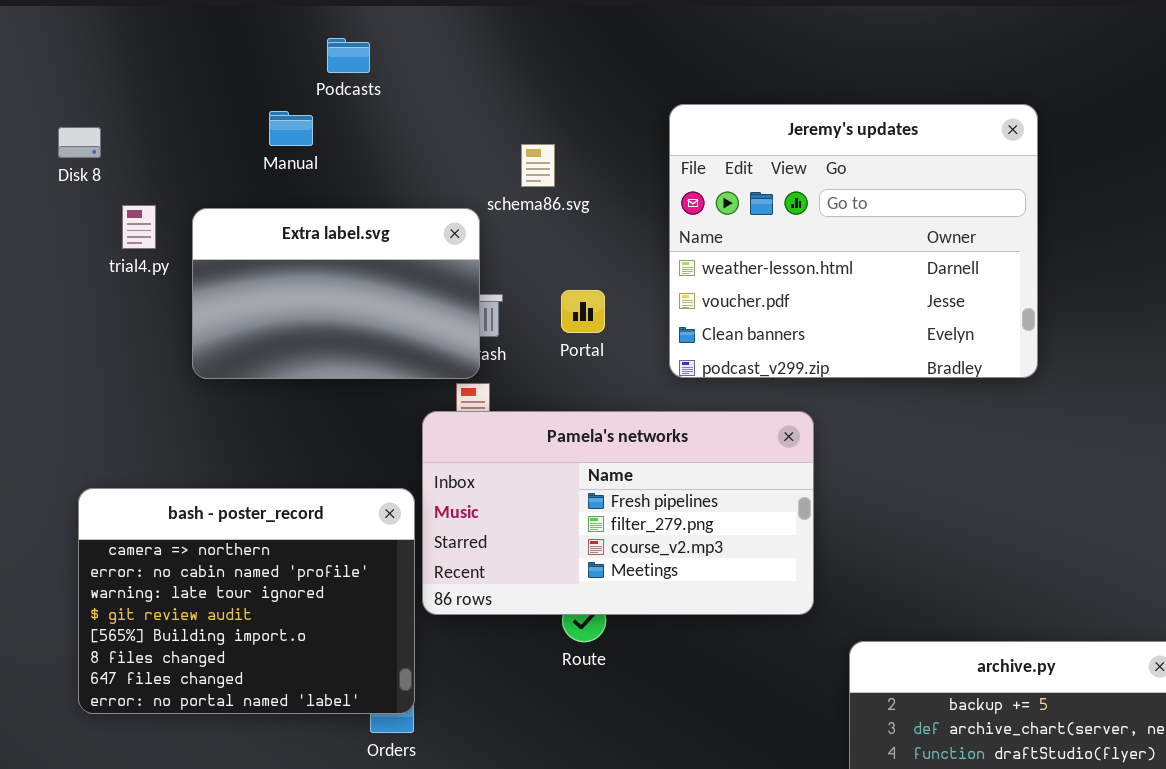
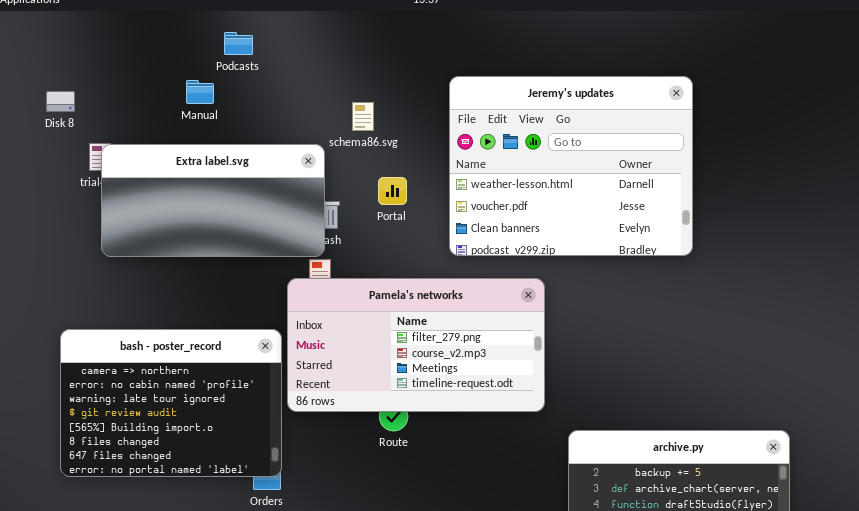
Extra label.svg: [192,208,480,379] -> [101,144,325,257], resized
Portal: [561,290,605,333] -> [378,177,407,205], moved
Pamela's networks: [422,411,814,615] -> [287,278,545,412], scrolled down 1 row

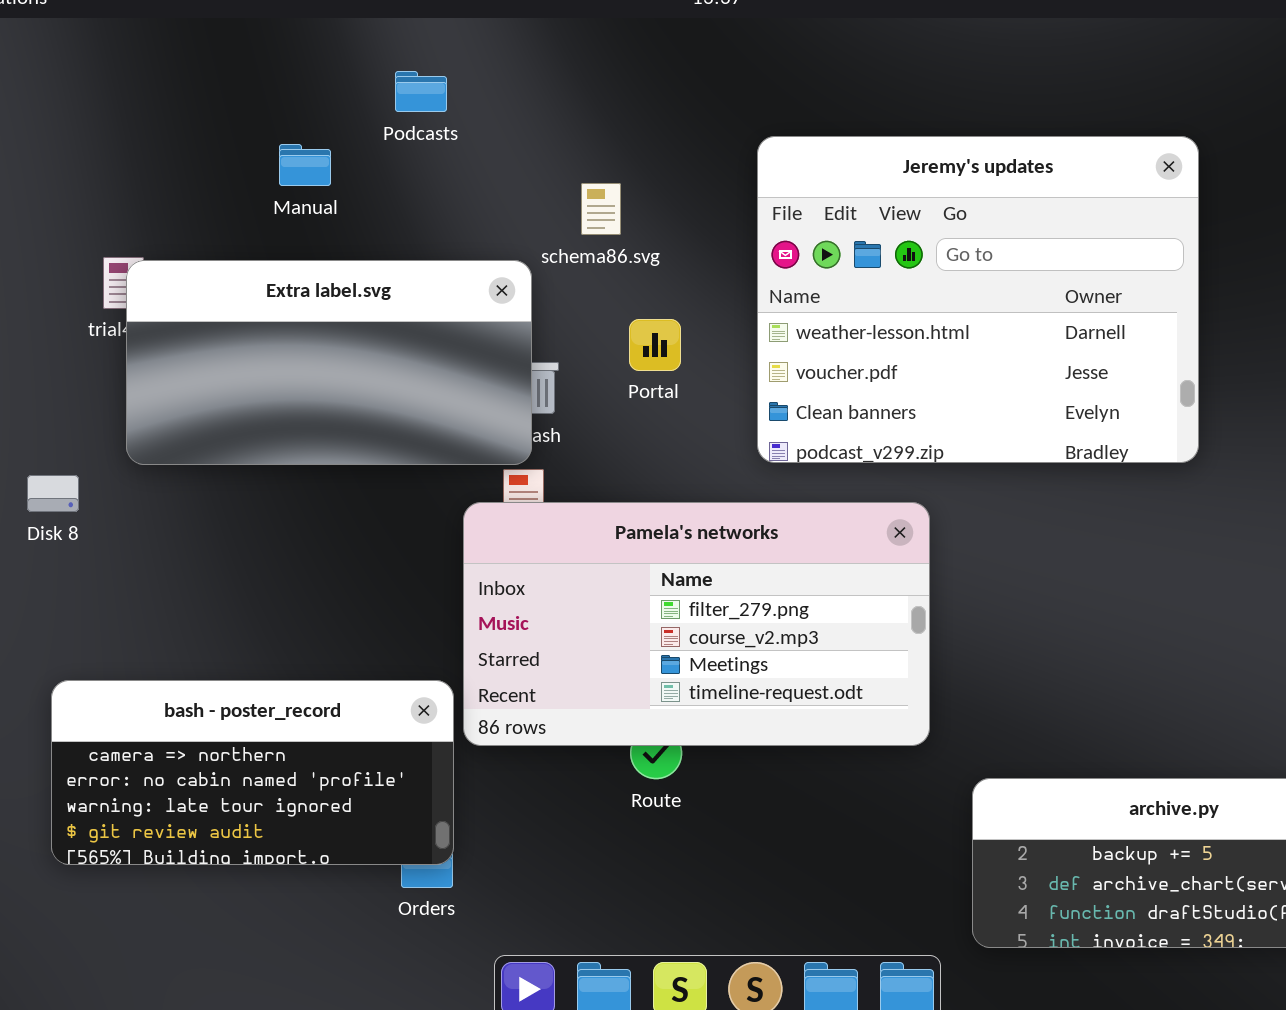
Podcasts: [224,32,253,55] -> [395,71,447,112], moved
Disk 8: [46,91,75,112] -> [27,475,79,512], moved
bash - poster_record: [60,329,282,477] -> [51,680,454,865], resized

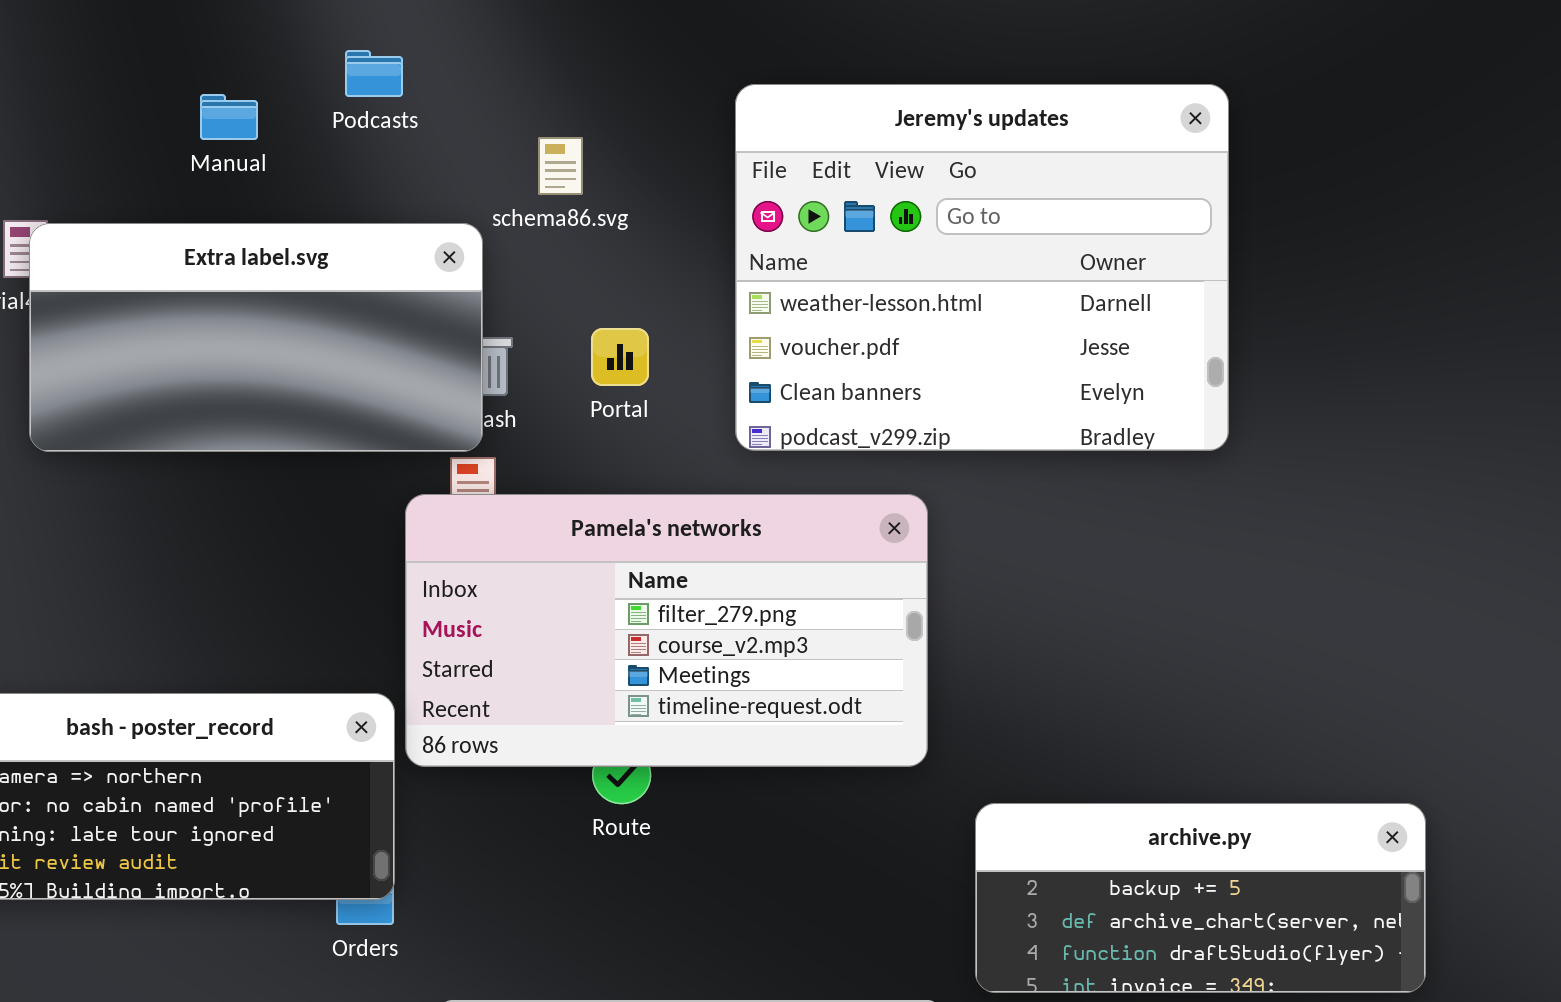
Podcasts: [395,71,447,112] -> [345,50,403,97], moved
Portal: [629,319,681,371] -> [591,328,649,386], moved

